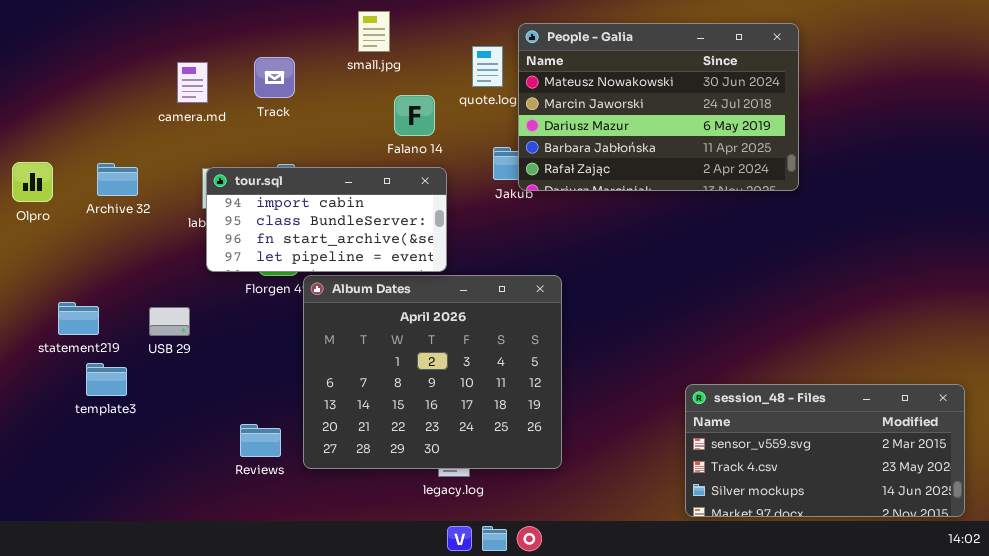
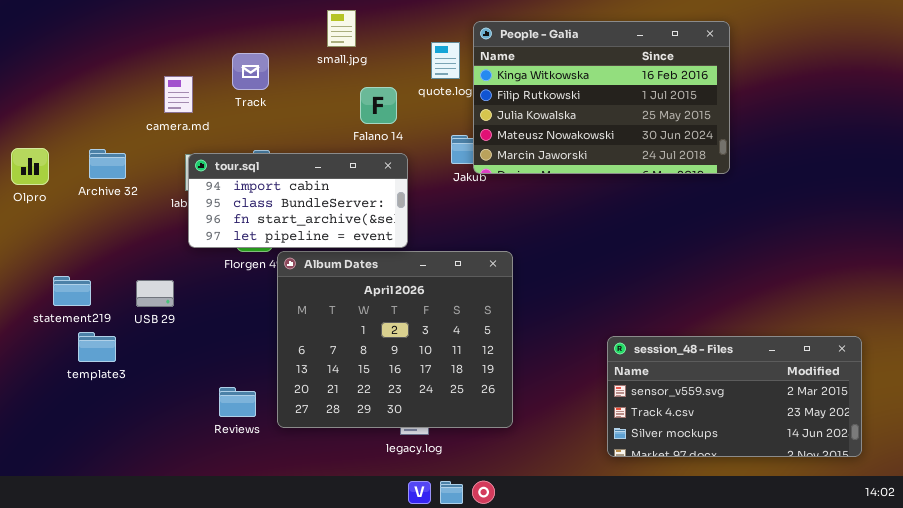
People - Galia: [518,23,799,191] -> [473,21,730,174], scrolled up 3 rows
camera.md: [177,62,208,103] -> [164,76,193,113], moved
session_48 - Files: [685,384,965,517] -> [607,336,862,457], moved

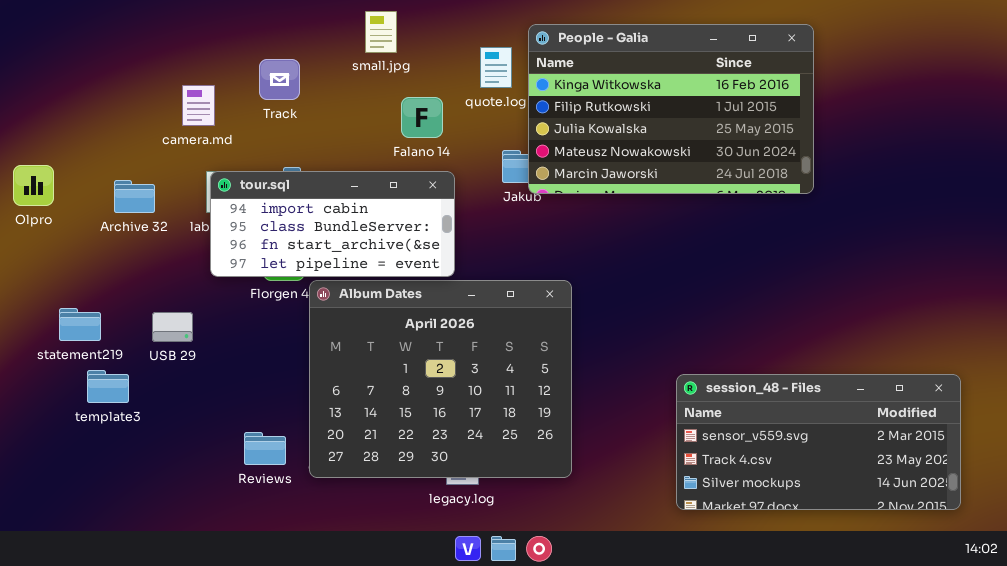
Archive 32: [89,149,126,179] -> [114,180,155,213], moved

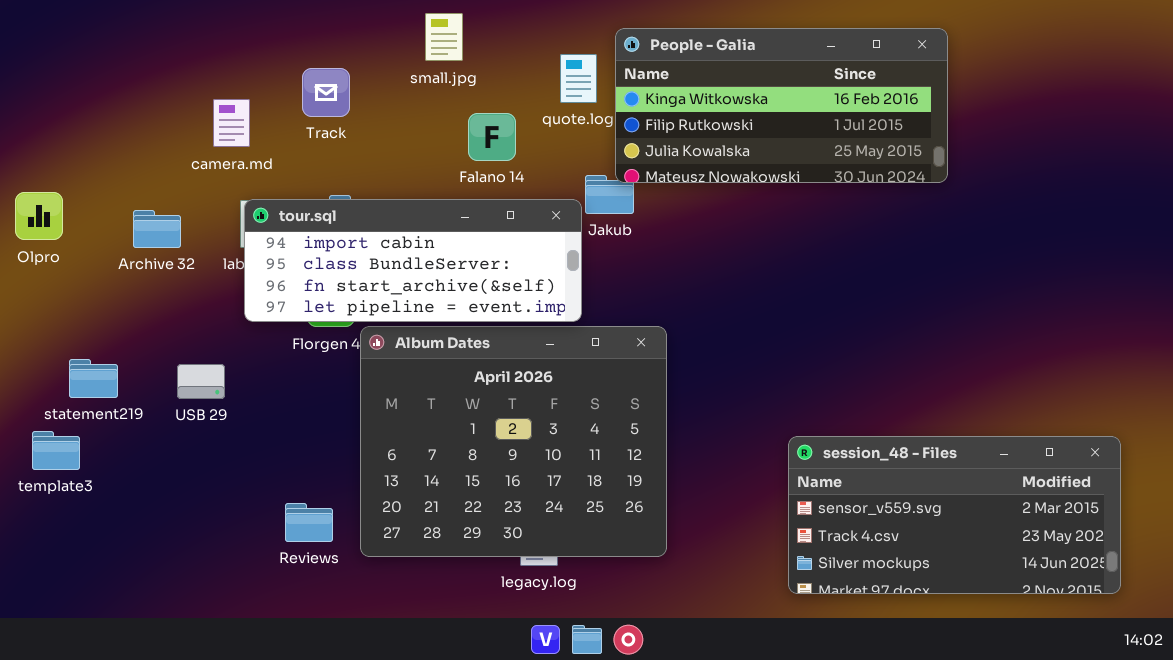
People - Galia: [528,24,814,194] -> [615,28,948,183], resized
tour.sql: [210,171,455,277] -> [244,199,582,322], resized
template3: [87,370,129,403] -> [32,431,80,470], moved

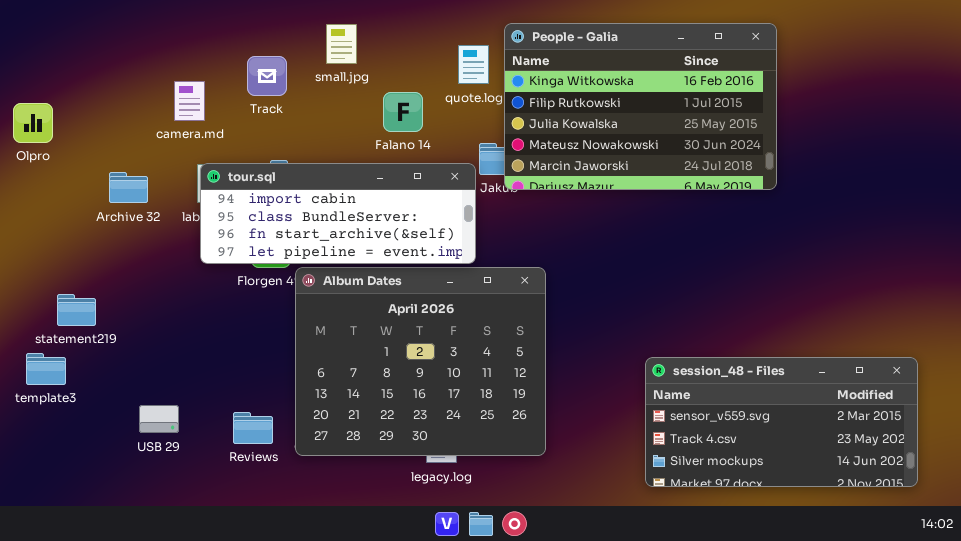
small.jpg: [425,13,463,61] -> [326,24,357,64], moved
People - Galia: [615,28,948,183] -> [504,23,777,190], resized
Olpro: [15,192,63,240] -> [13,103,53,143], moved
USB 29: [177,364,225,399] -> [139,405,179,433], moved

